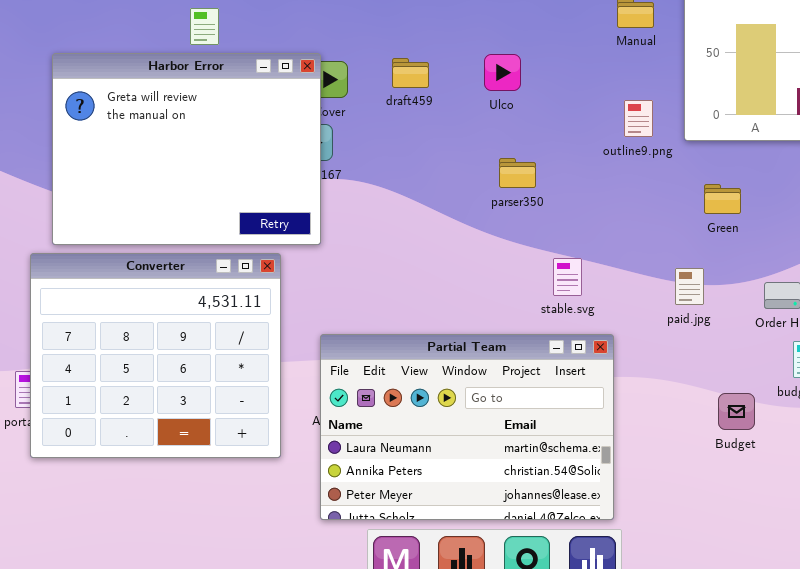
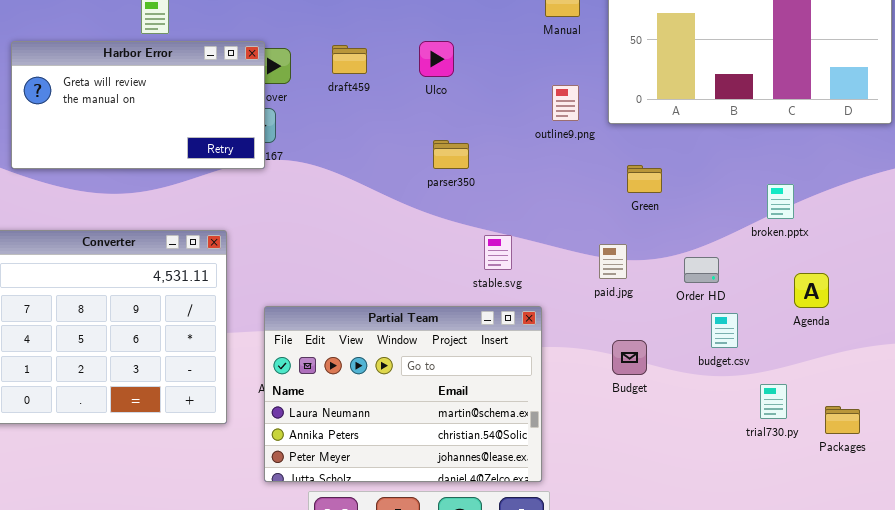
Harbor Error: [52,53,321,245] -> [11,41,265,169], resized
Budget: [718,393,755,430] -> [612,340,647,375], moved

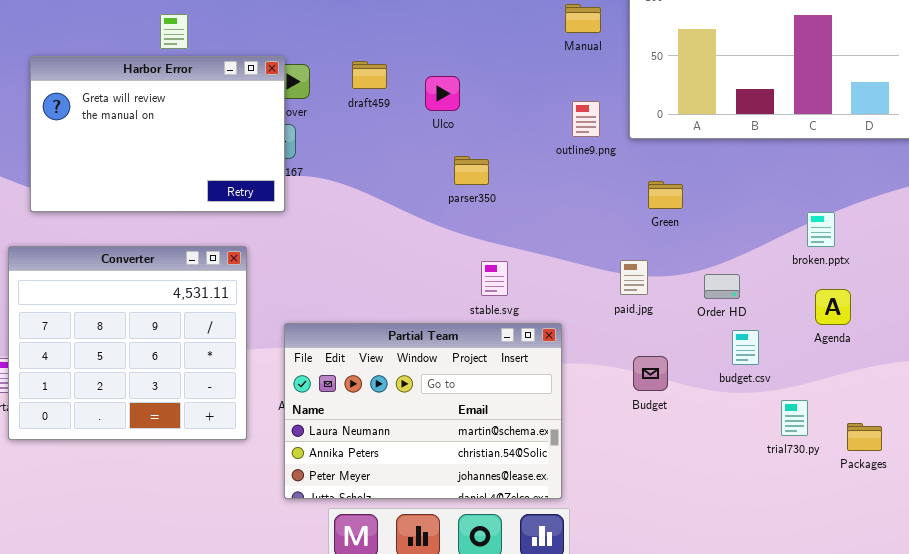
Harbor Error: [11,41,265,169] -> [30,56,285,212], resized
Ulco: [419,41,454,77] -> [425,76,460,111], moved
broken.pptx: [767,184,794,219] -> [807,212,835,247], moved
stable.svg: [484,235,512,270] -> [481,261,508,296], moved

